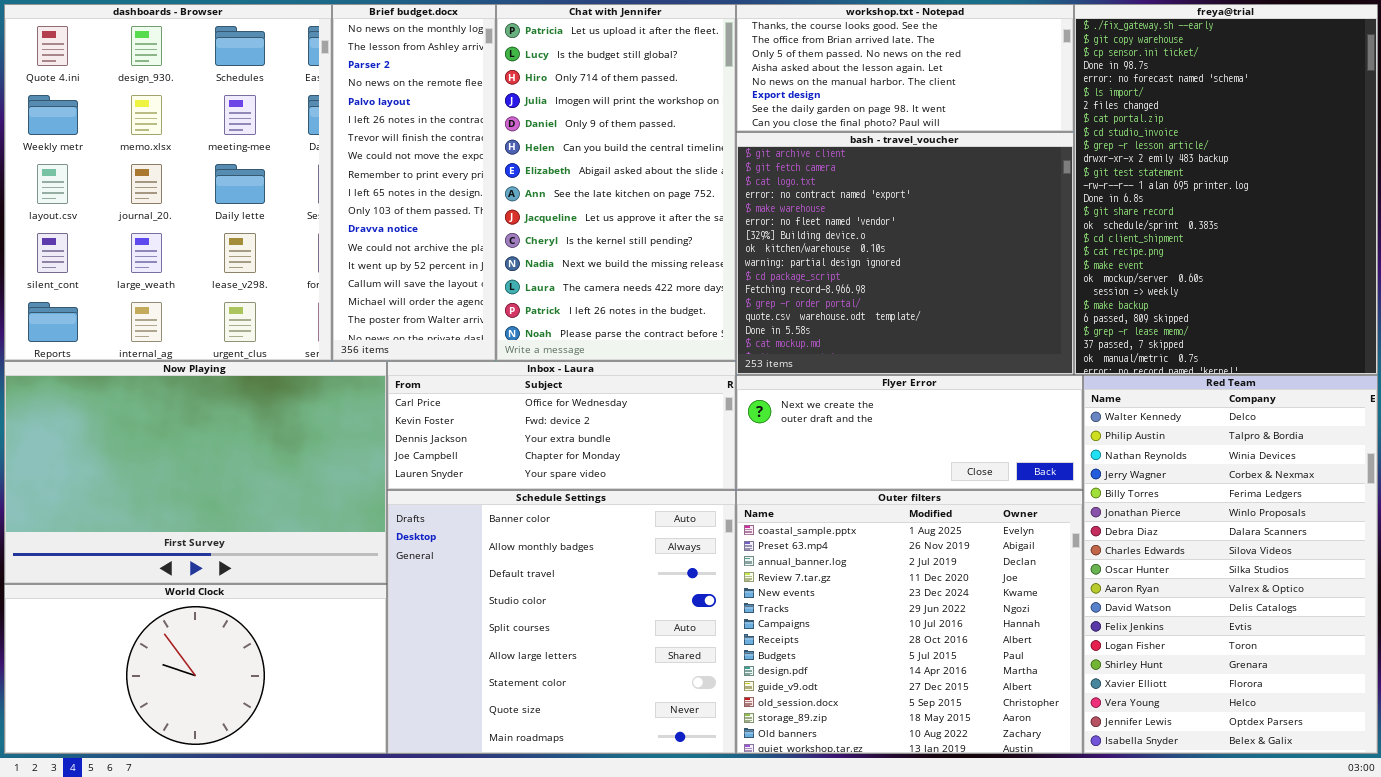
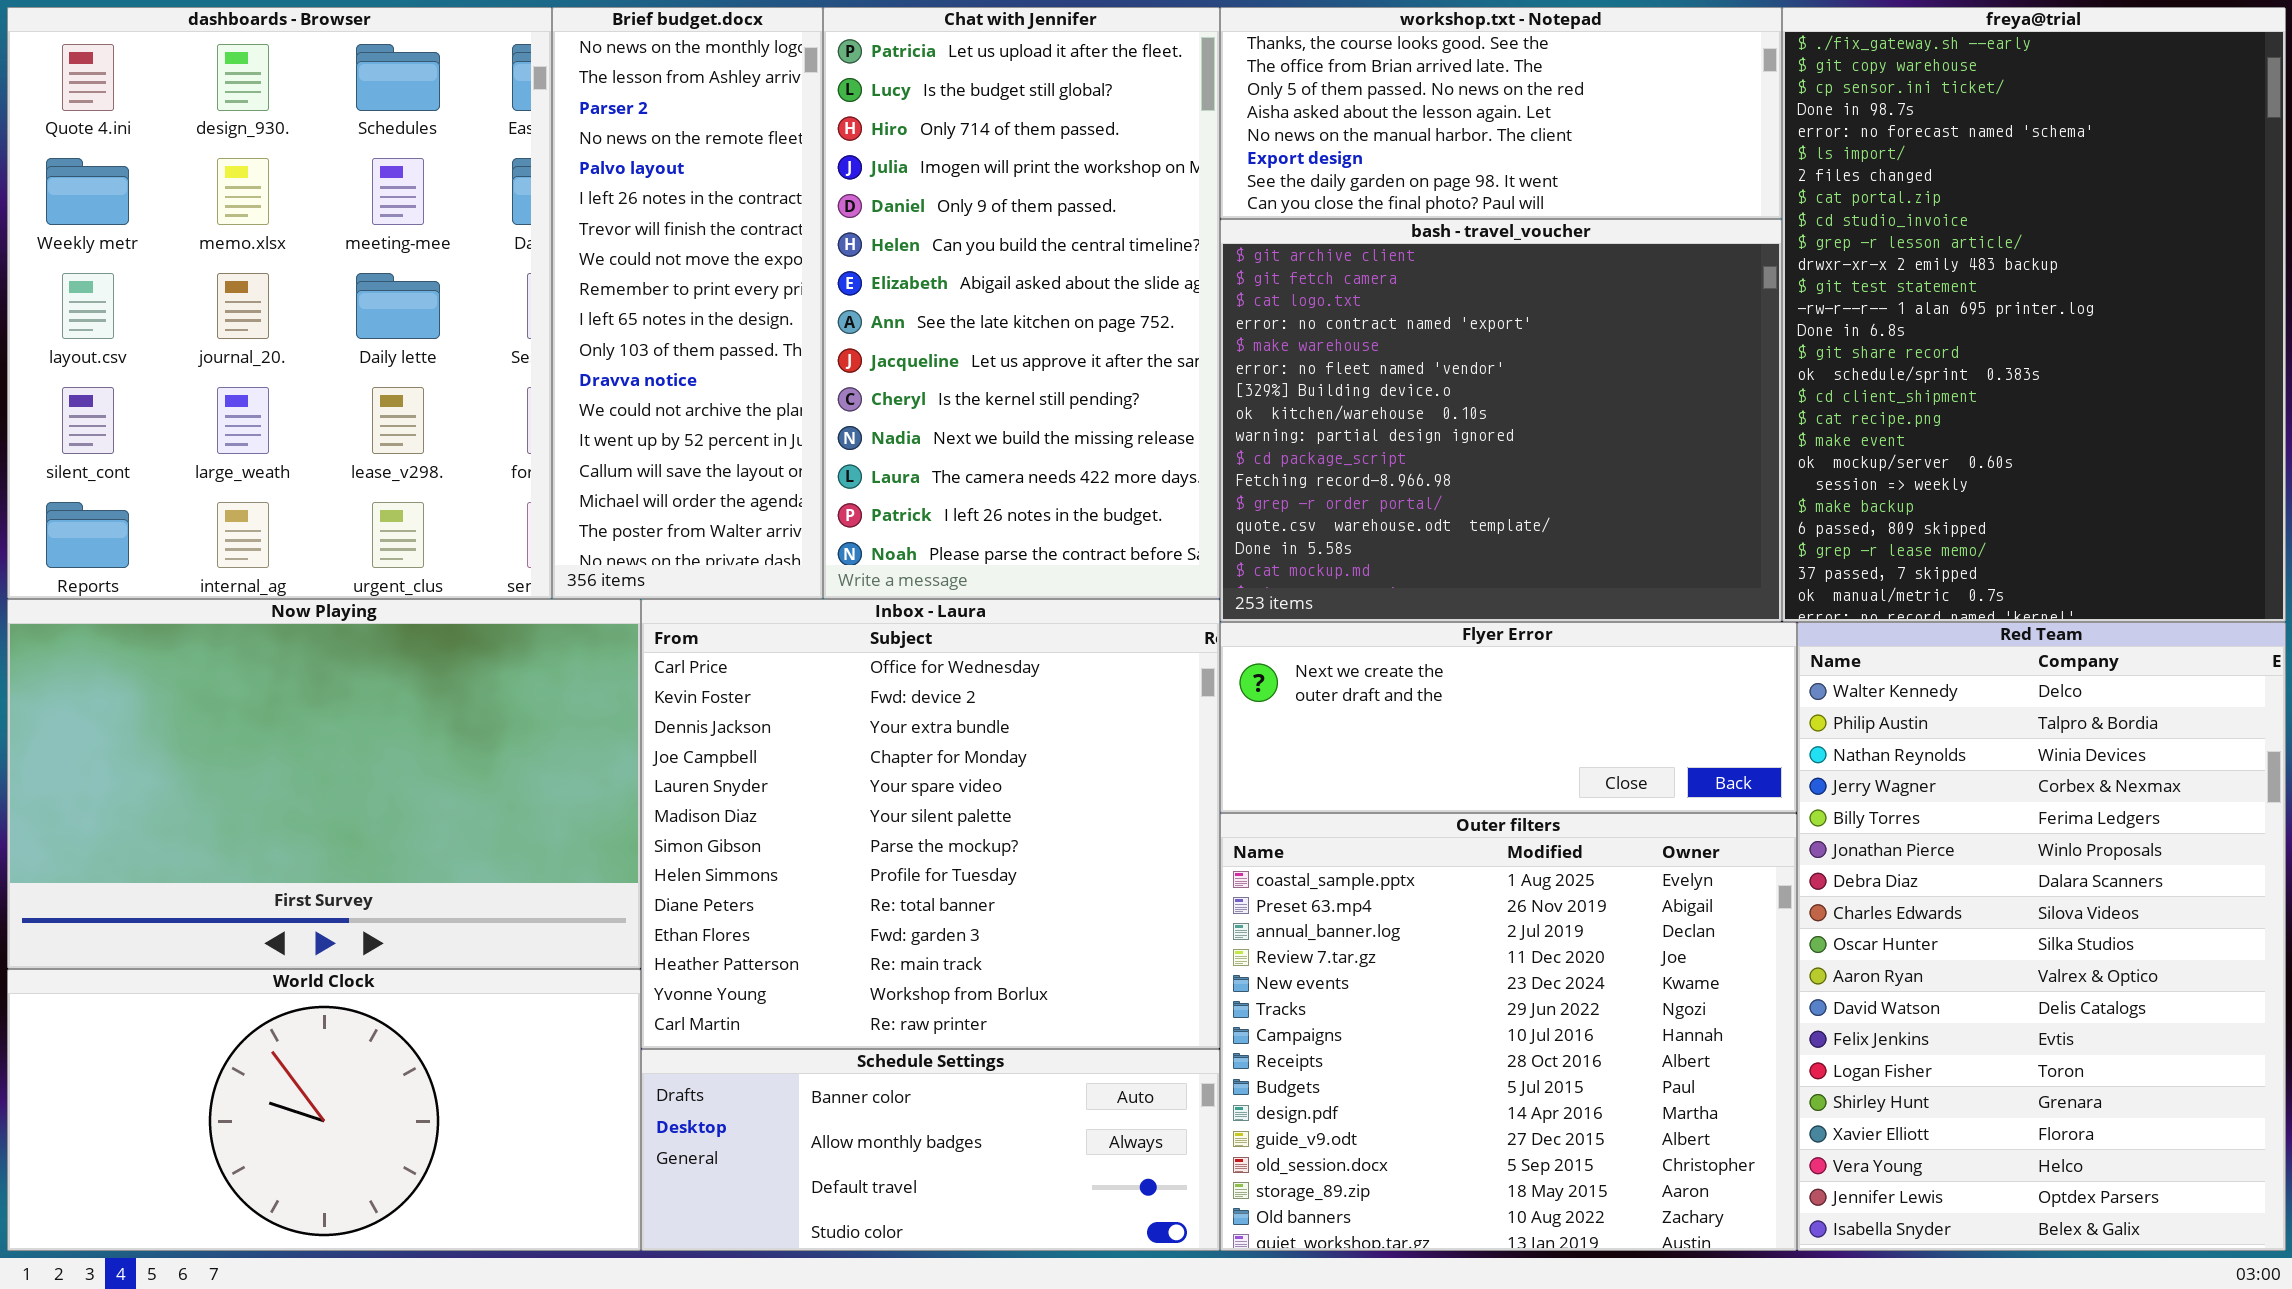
Inbox - Laura: [387,361,736,490] -> [641,599,1220,1049], resized
Schedule Settings: [387,490,736,754] -> [641,1049,1220,1251], resized

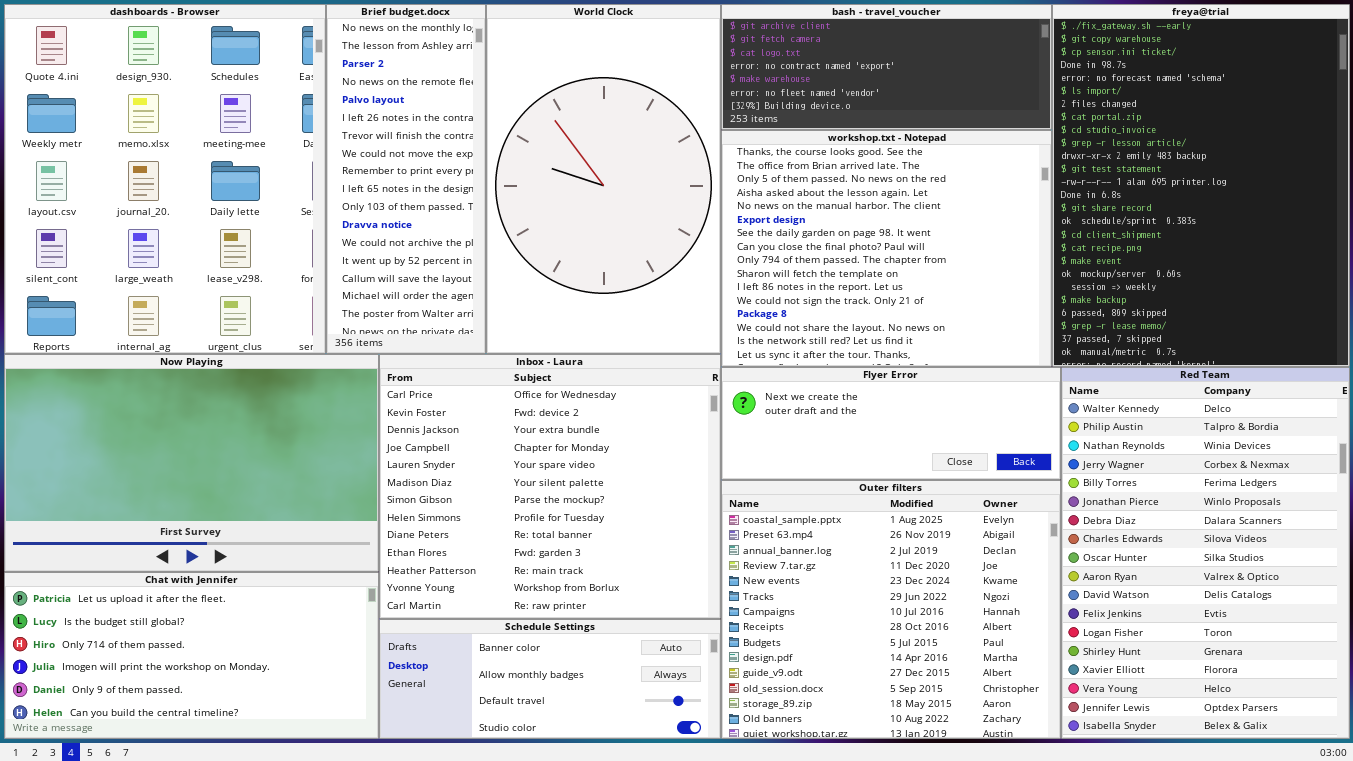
Chat with Jennifer: [823,7,1220,599] -> [4,572,379,739], moved, resized
workshop.txt - Notepad: [1220,7,1782,219] -> [721,130,1052,367], moved, resized
bash - travel_voucher: [1220,219,1782,622] -> [721,4,1052,130], moved, resized
World Clock: [7,969,641,1251] -> [486,4,721,354], moved, resized

